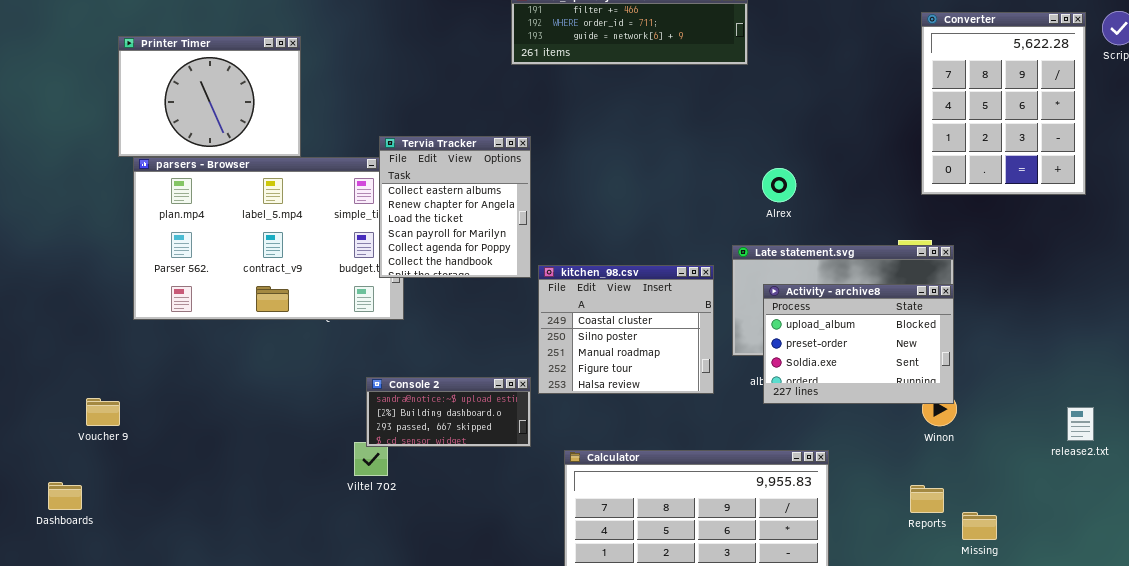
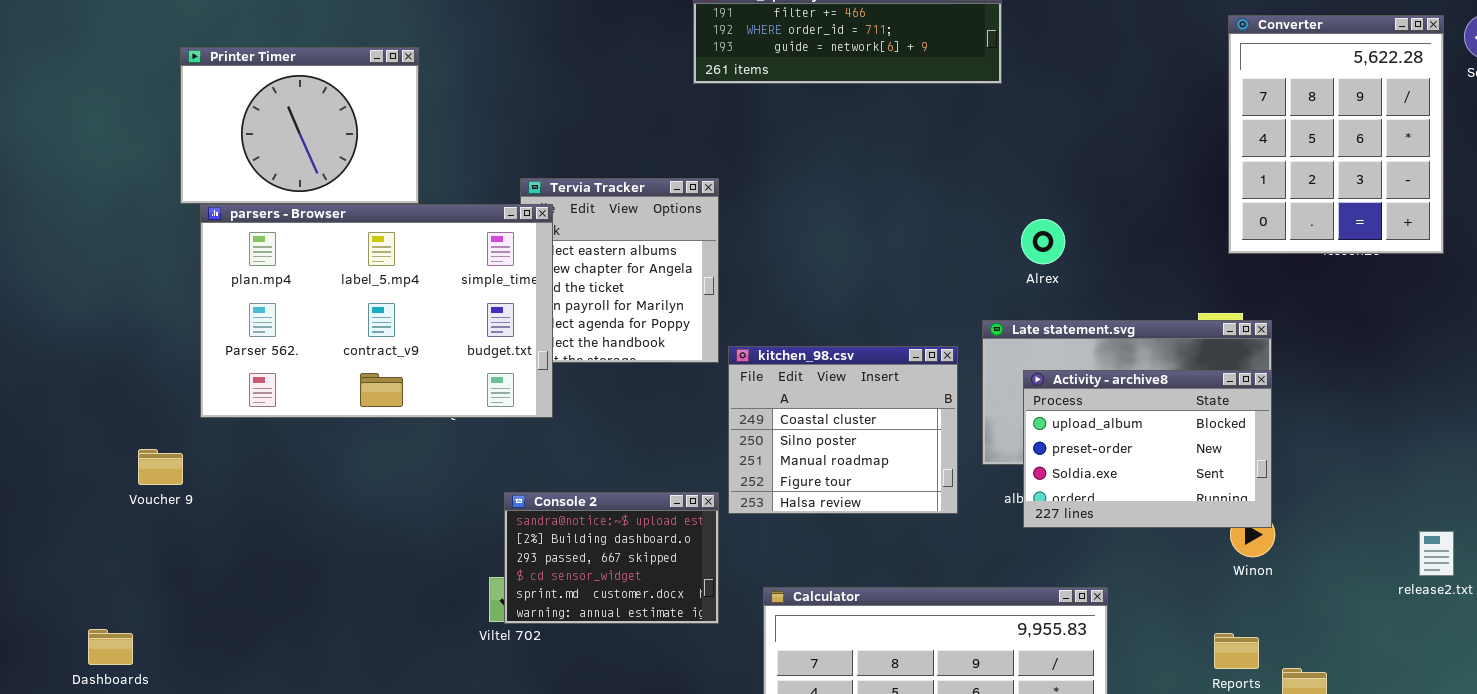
parsers - Browser: [133,157,404,320] -> [200,204,553,418], raised
Console 2: [366,377,531,447] -> [504,492,719,624], resized
Voucher 9: [86,398,120,426] -> [138,449,183,485], moved

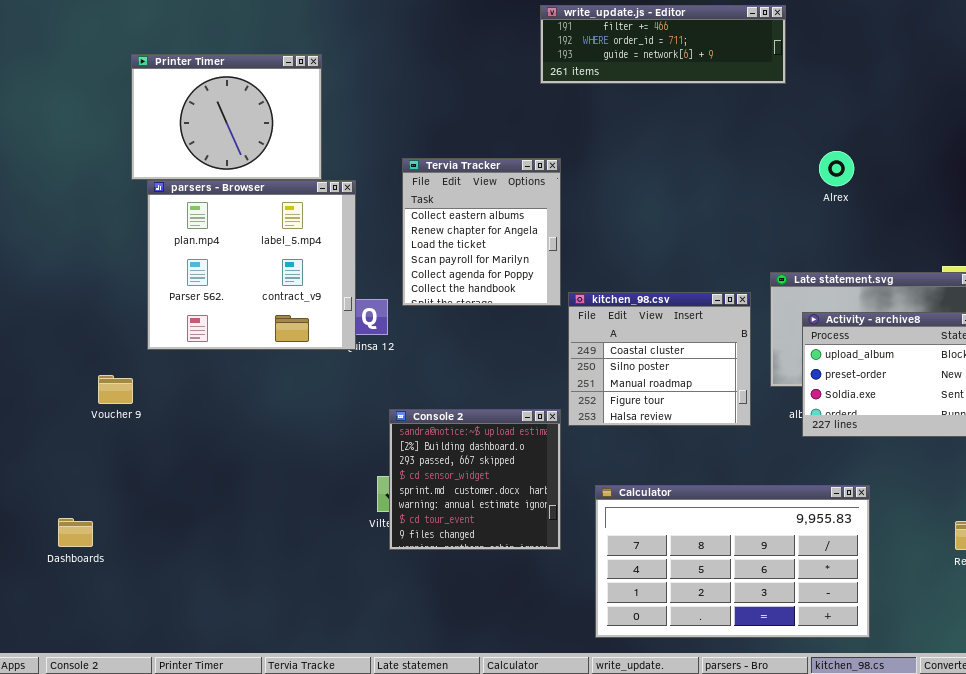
parsers - Browser: [200,204,553,418] -> [147,180,356,350], resized
Alrex: [1021,219,1065,264] -> [819,151,854,186], moved
Console 2: [504,492,719,624] -> [389,409,561,550], resized

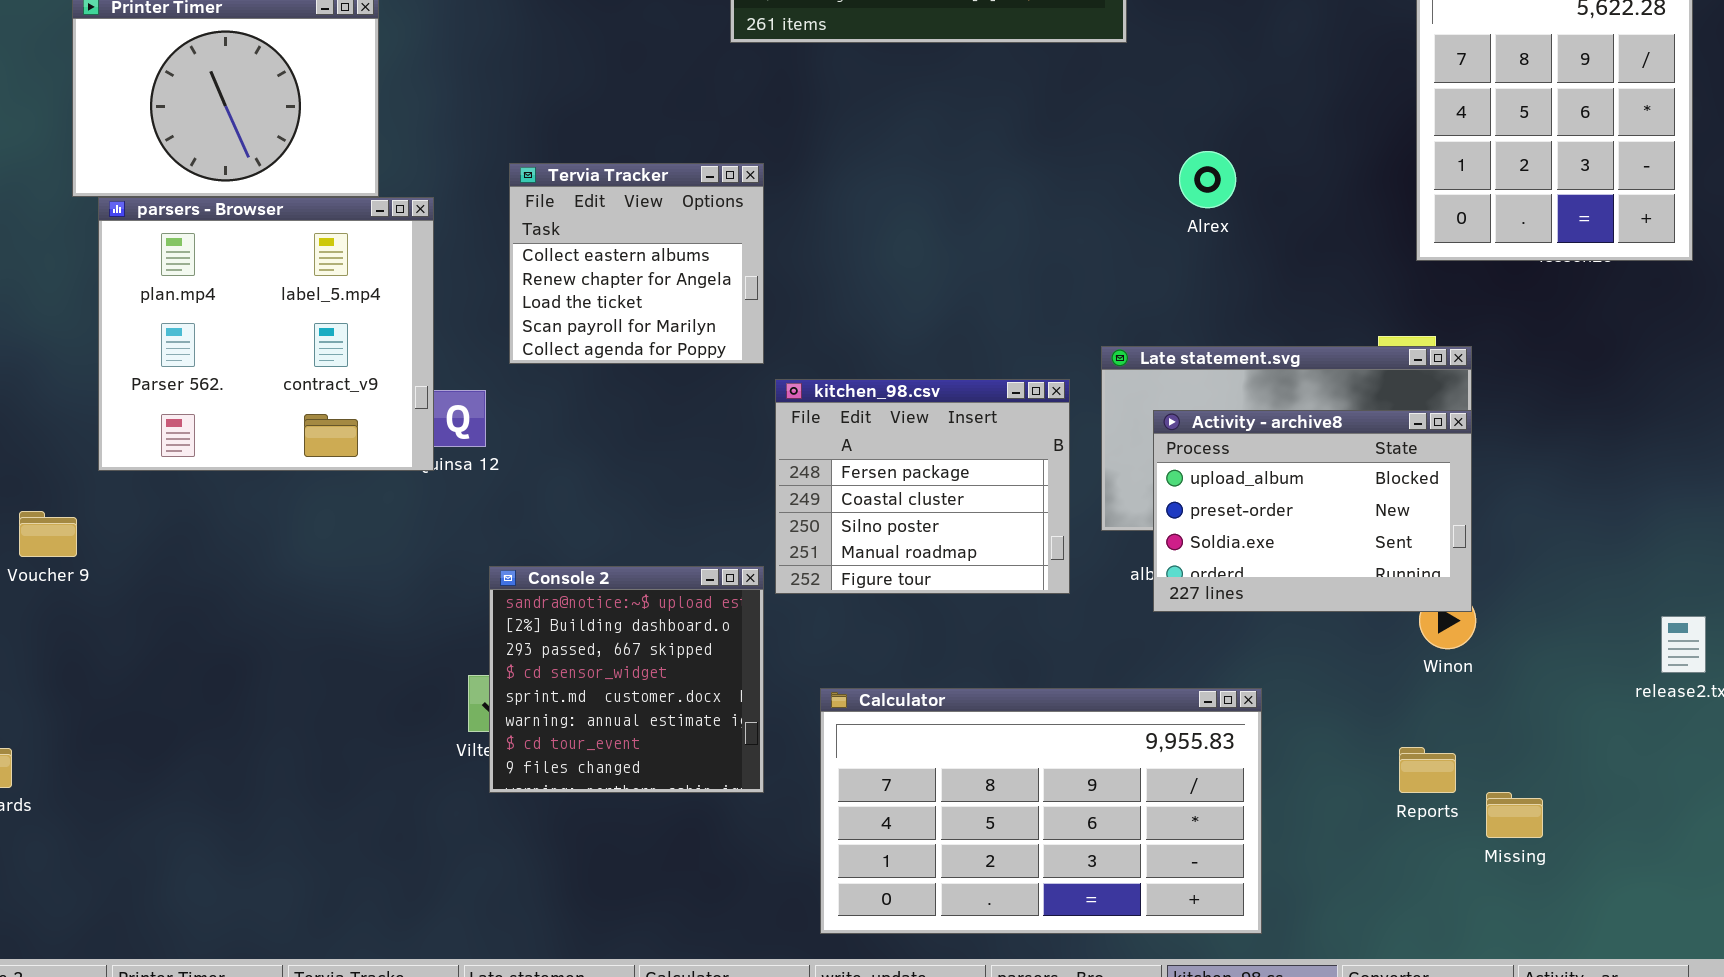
Tervia Tracker: [402,158,561,306] -> [509,163,764,364], resized
kitchen_98.csv: [568,292,751,426] -> [775,379,1070,594], scrolled up 1 row

